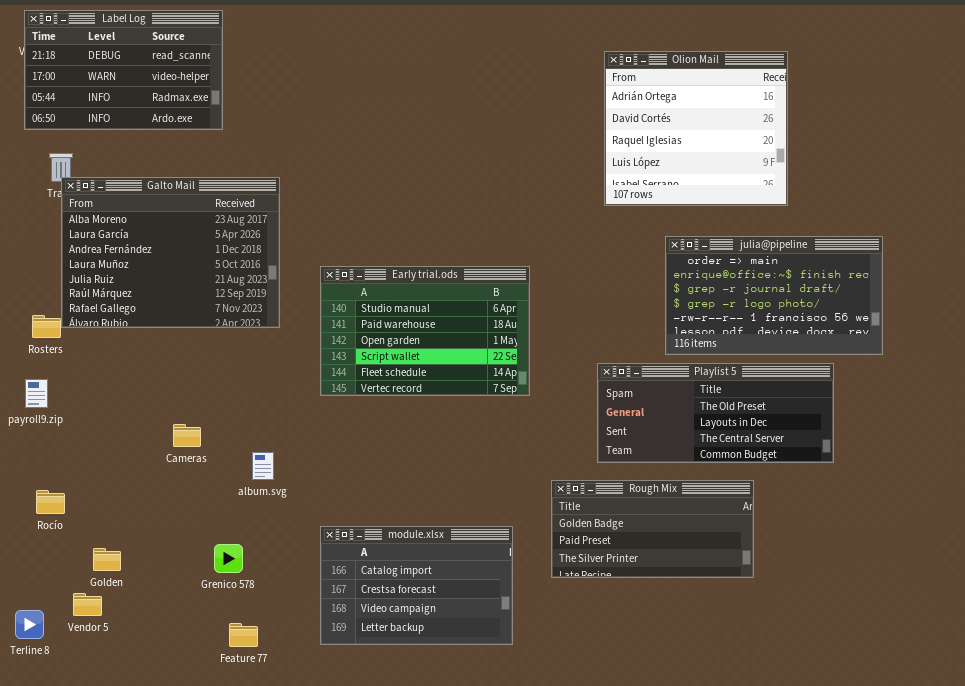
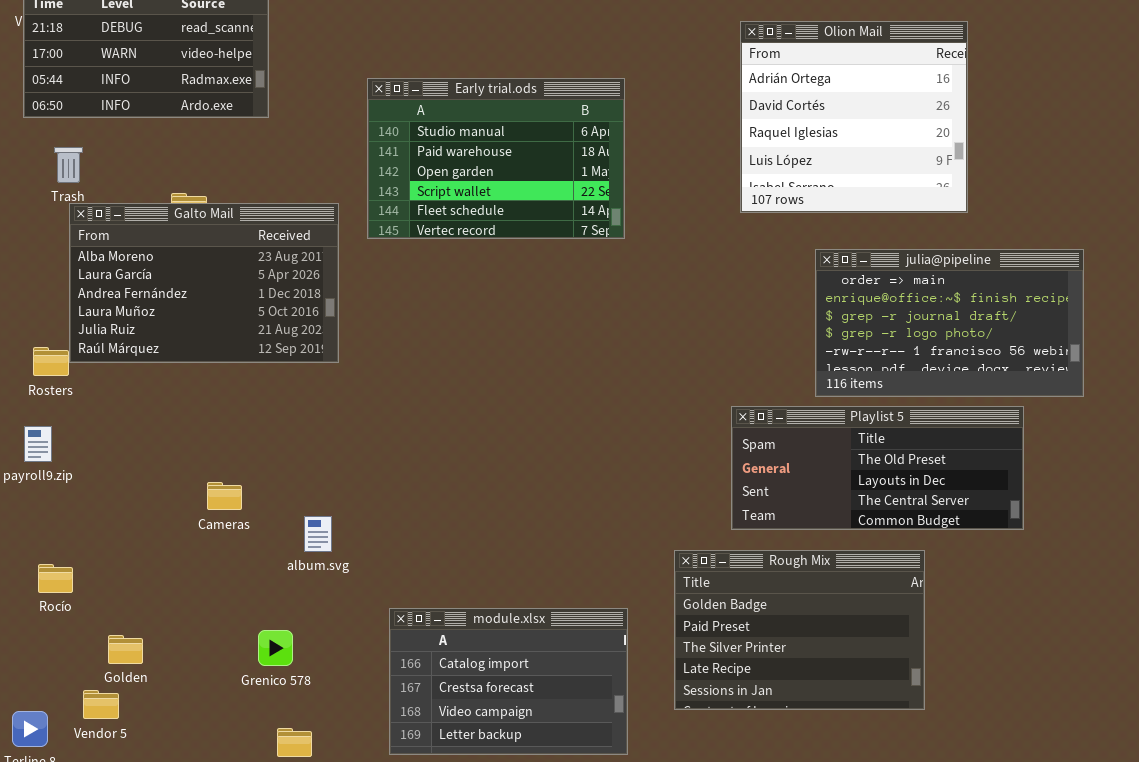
Galto Mail: [61,177,280,328] -> [69,203,339,363], resized
Early trial.ods: [320,266,530,396] -> [367,78,625,239], moved
Rough Mix: [551,480,754,578] -> [674,550,925,710], resized

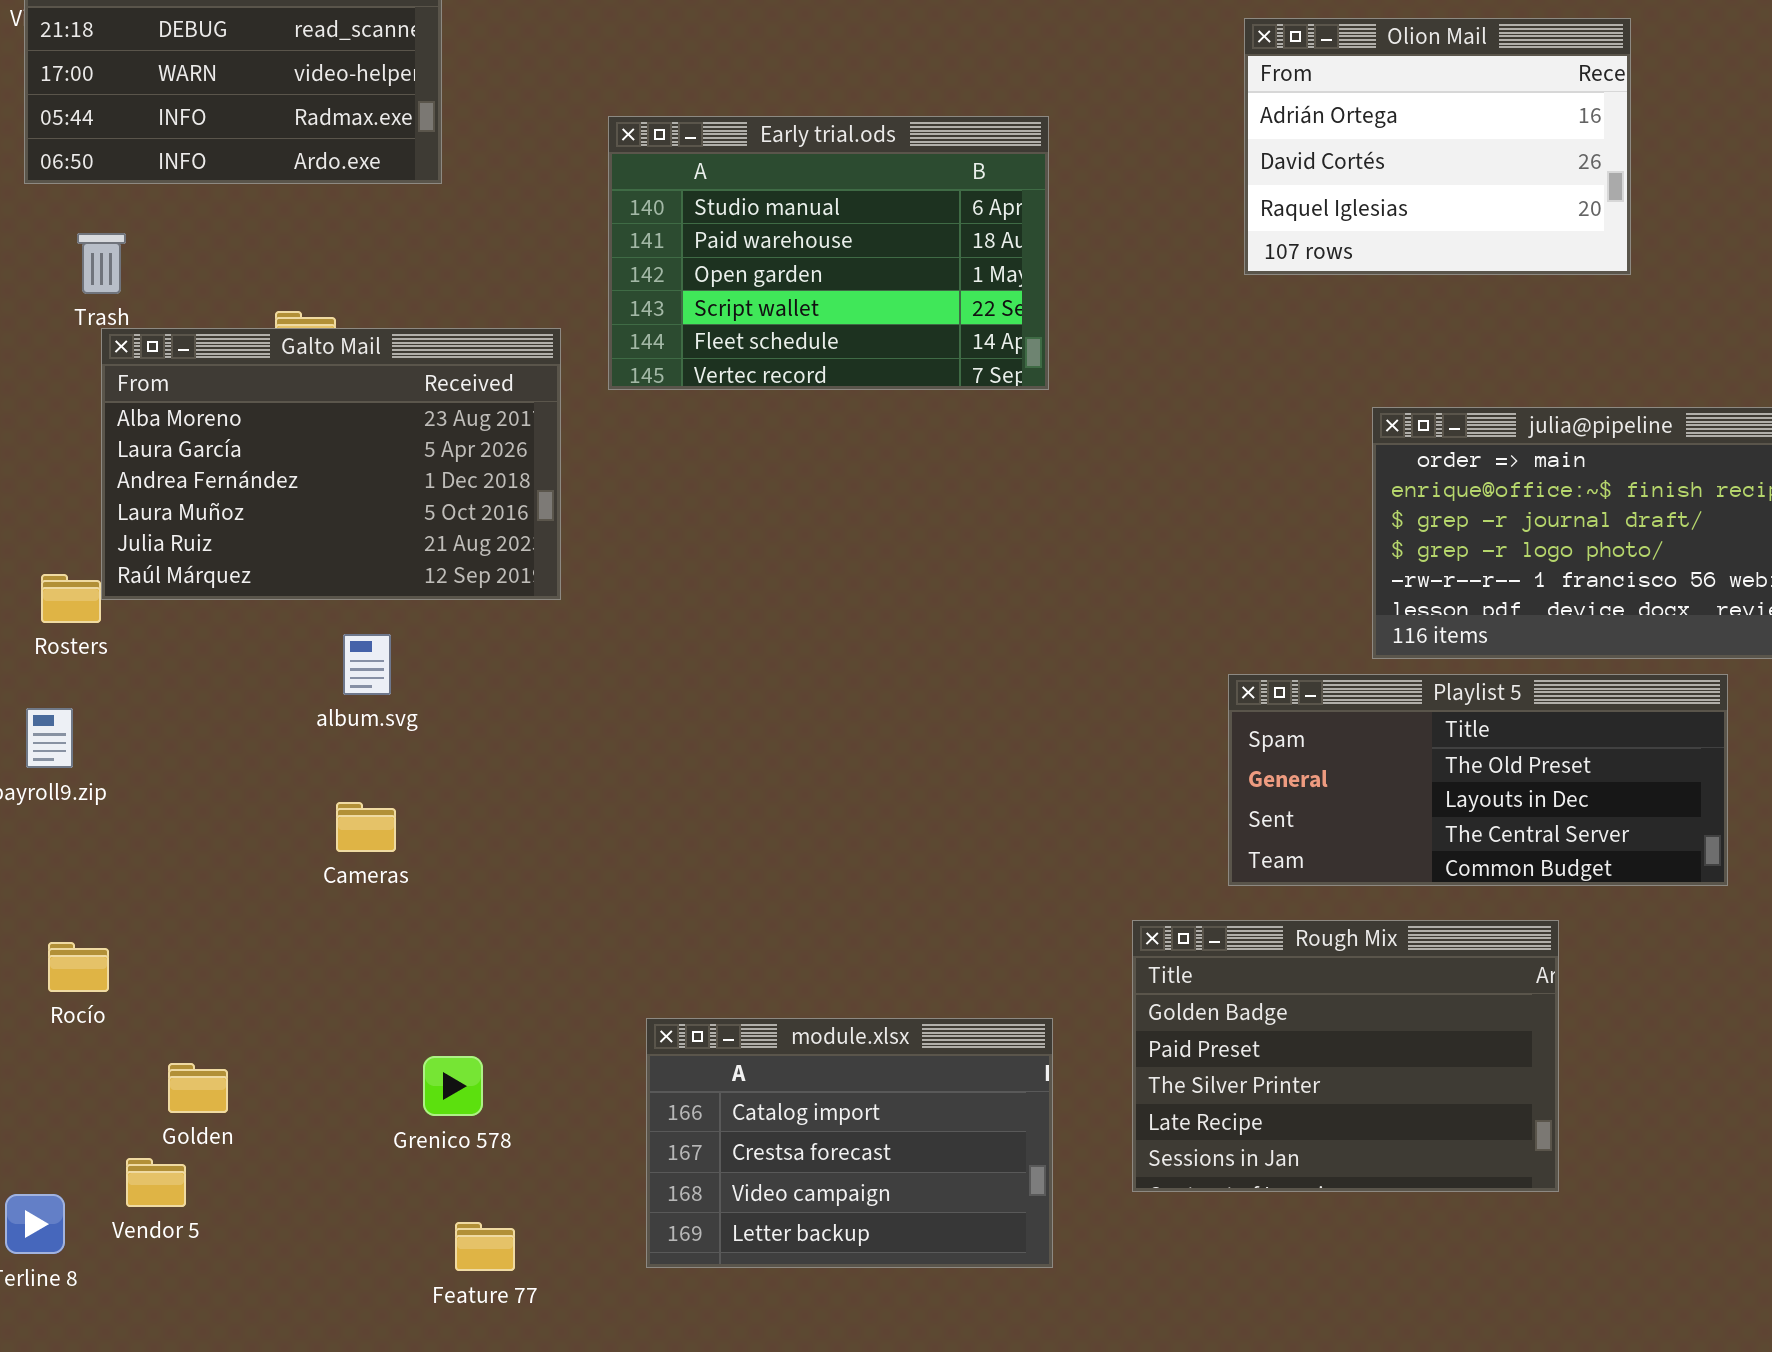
Olion Mail: [740,21,968,213] -> [1244,18,1631,275], resized
album.svg: [304,516,332,552] -> [343,634,391,695], moved

